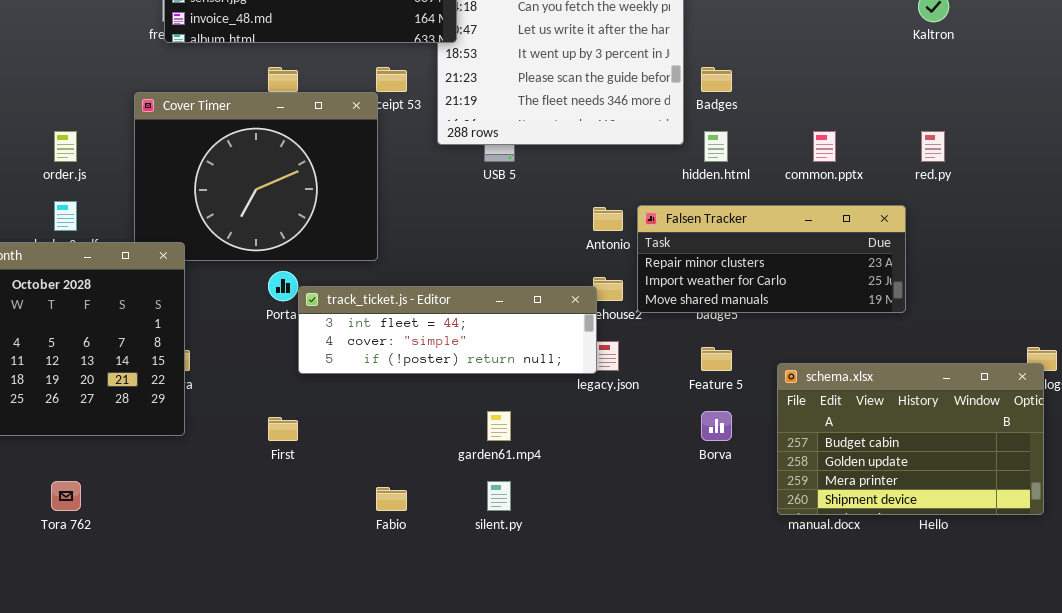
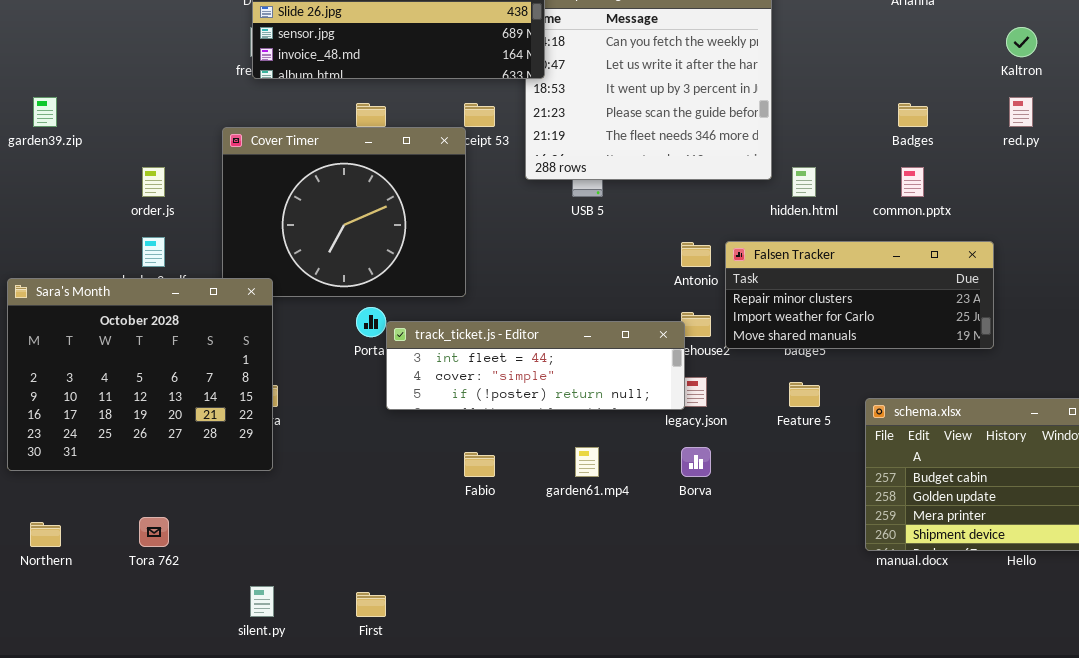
Badges: [701,67,732,92] -> [898,103,928,127], moved
red.py: [921,131,945,162] -> [1009,97,1033,127], moved
Borva: [701,411,732,441] -> [681,447,711,477], moved
First: [268,417,298,441] -> [356,592,386,617], moved
silent.py: [487,481,511,511] -> [250,586,274,617], moved
Fabio: [376,487,407,511] -> [464,452,495,477], moved

